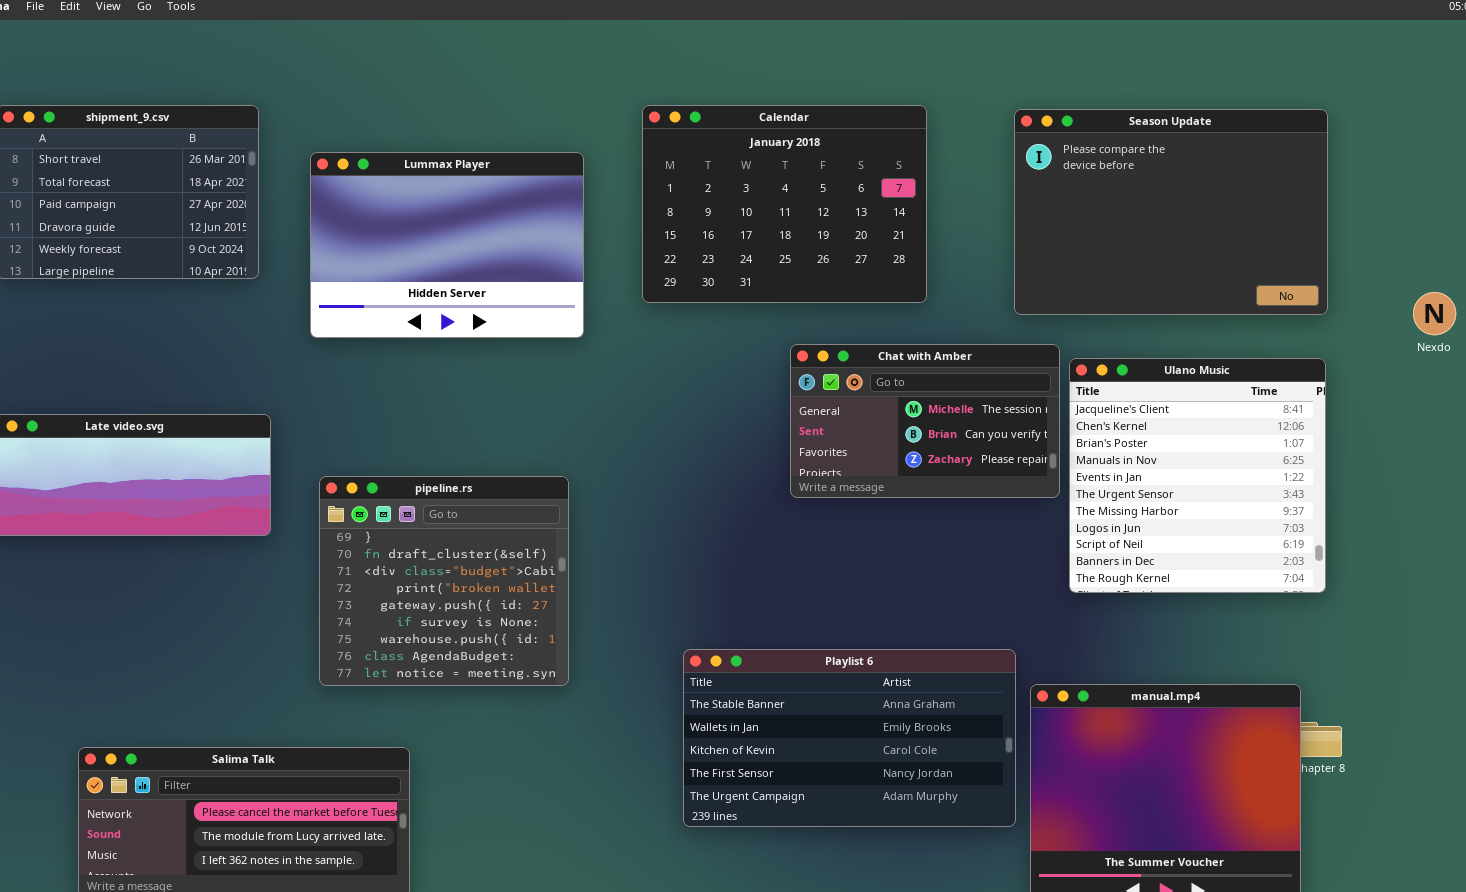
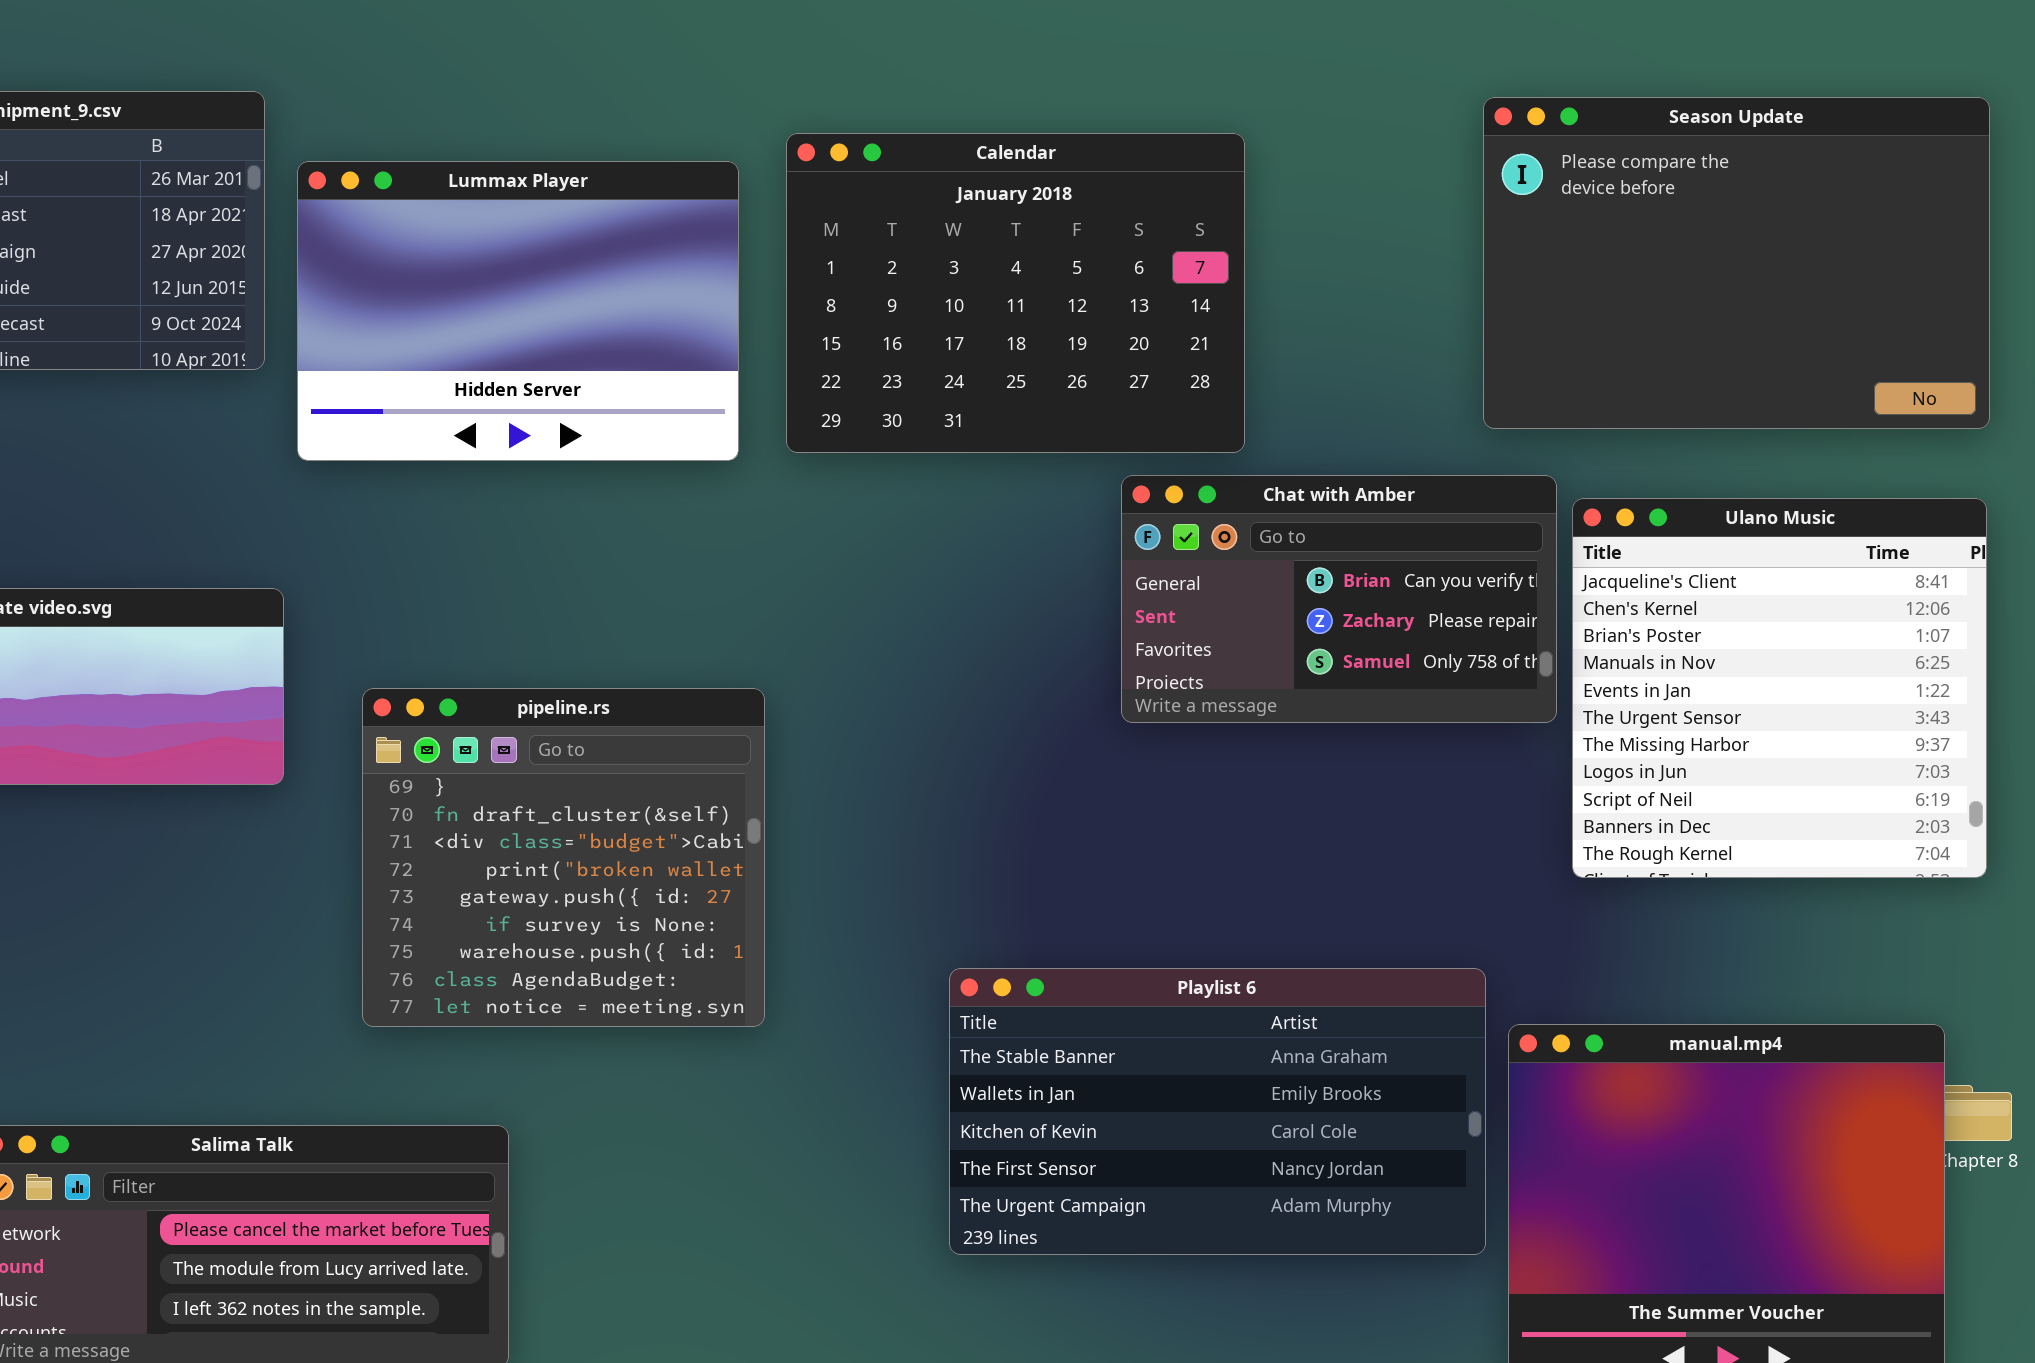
Calendar: [642,105,927,303] -> [786,133,1245,453], moved
Lummax Player: [310,152,584,338] -> [297,161,739,461], moved
Chat with Amber: [790,344,1060,498] -> [1121,475,1557,723], scrolled down 1 row

